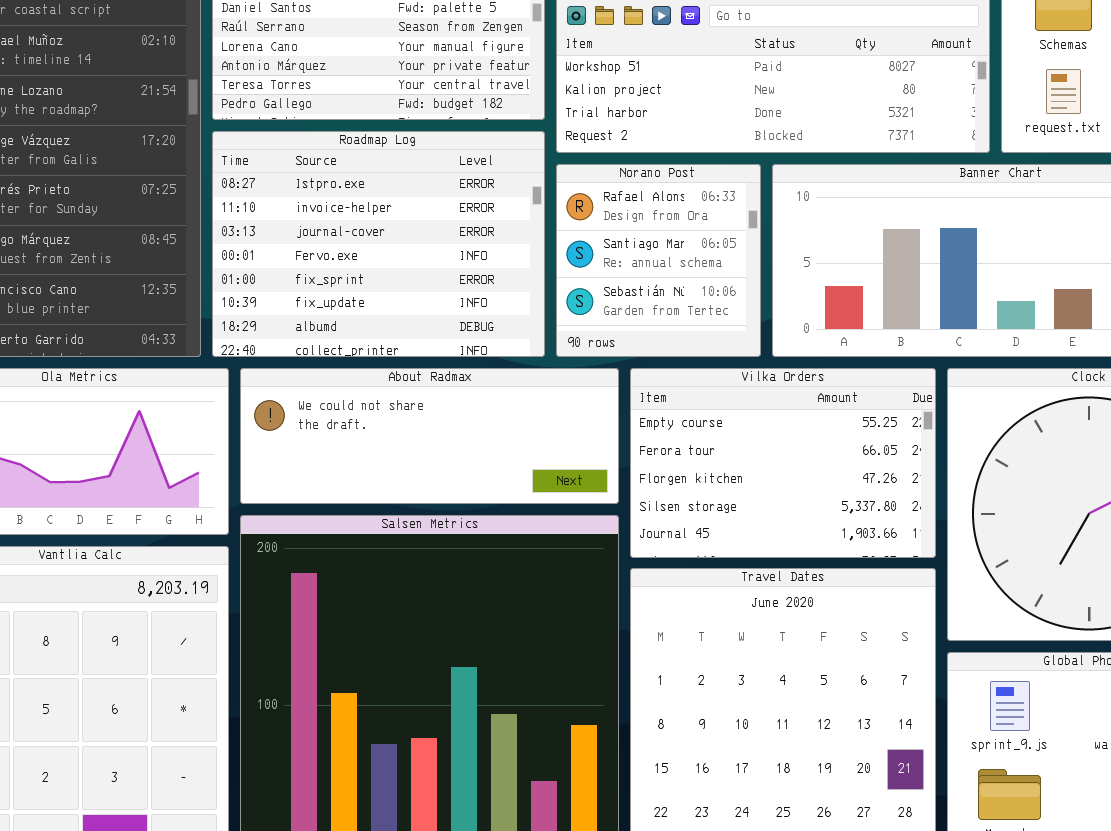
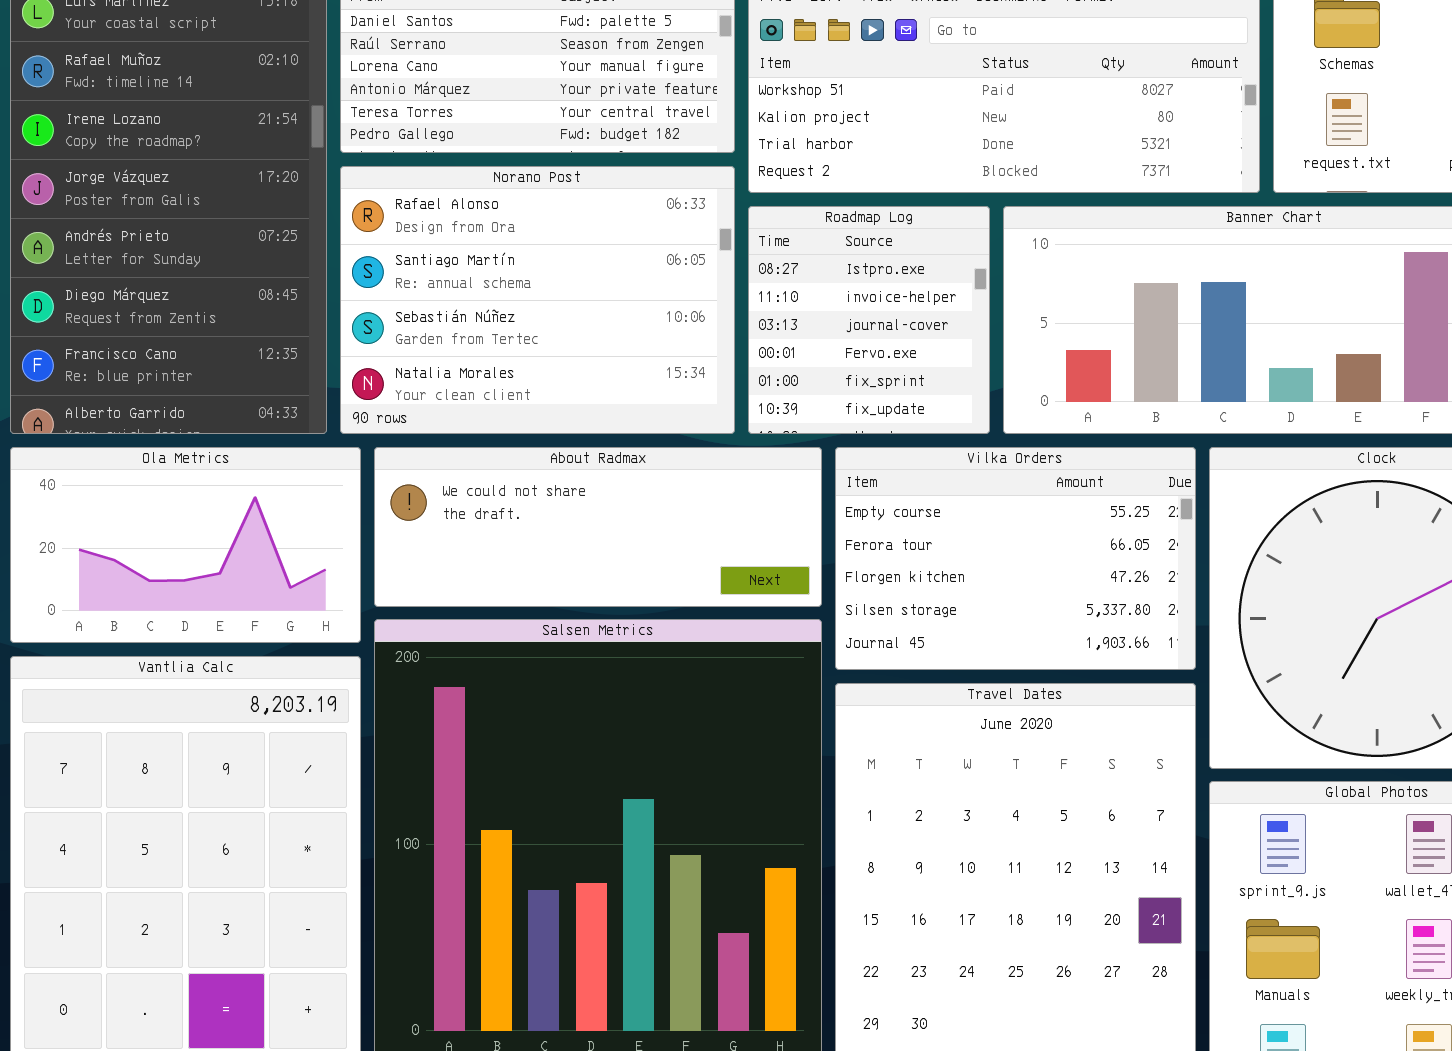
Roadmap Log: [212,131,545,357] -> [748,206,990,434], moved, resized
Norano Post: [556,164,761,357] -> [340,166,735,434], moved, resized

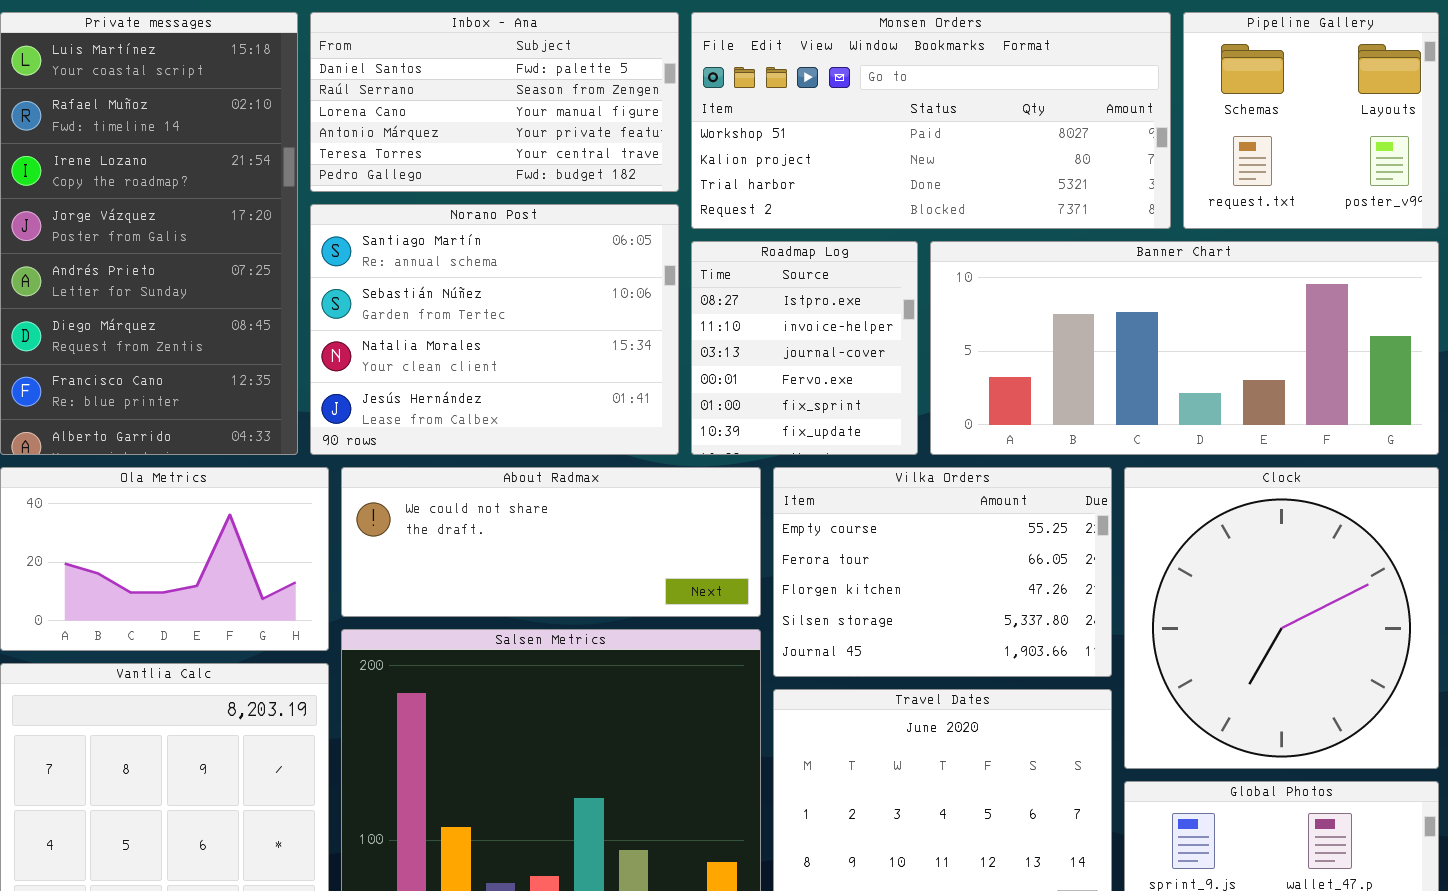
Norano Post: [340,166,735,434] -> [310,204,679,455], scrolled down 1 row

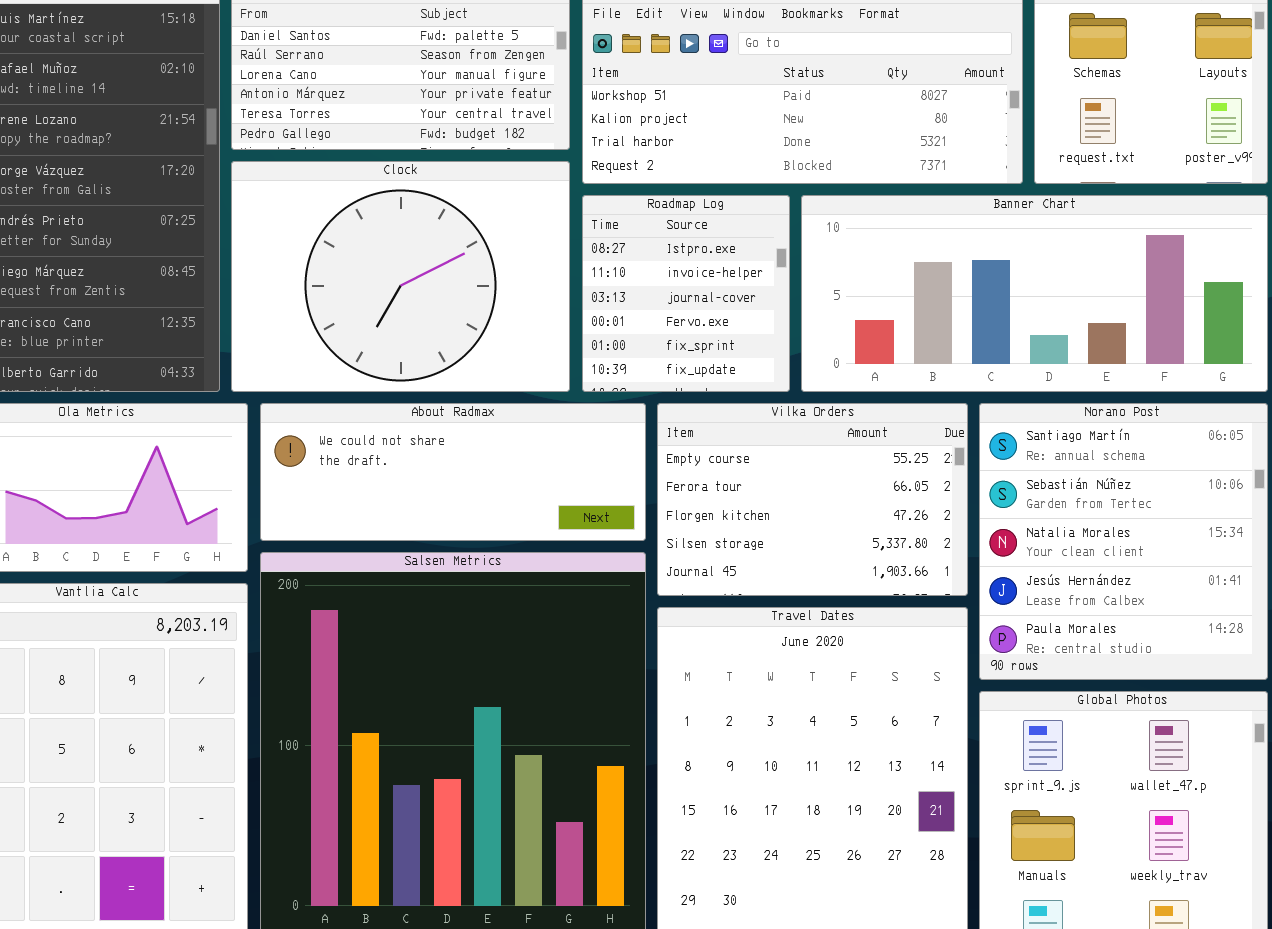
Norano Post: [310,204,679,455] -> [979,403,1268,680], moved, resized
Clock: [1124,467,1439,769] -> [231,161,570,392], moved, resized

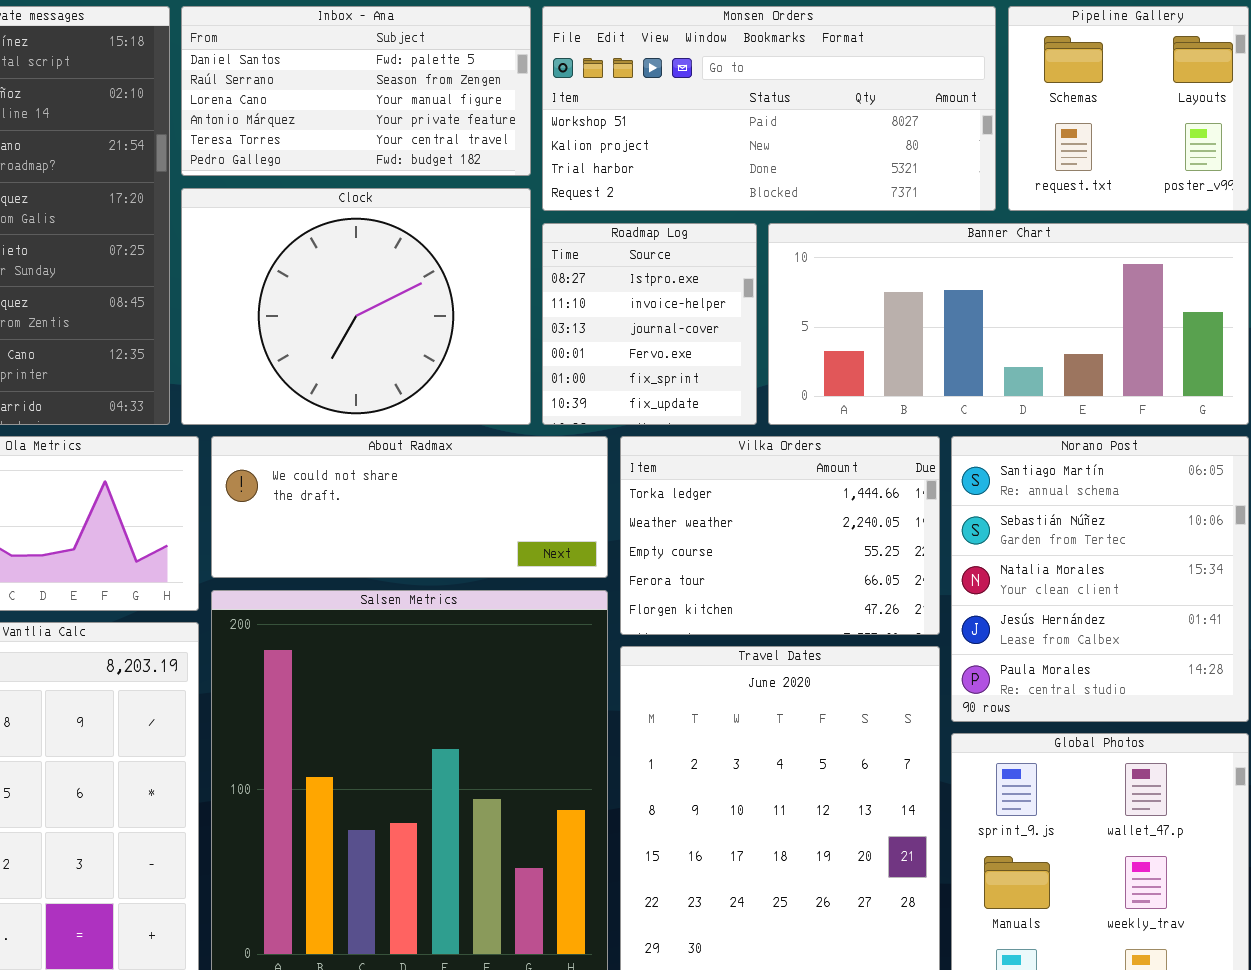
Vilka Orders: [657,403,968,596] -> [620,436,940,635], scrolled up 2 rows

